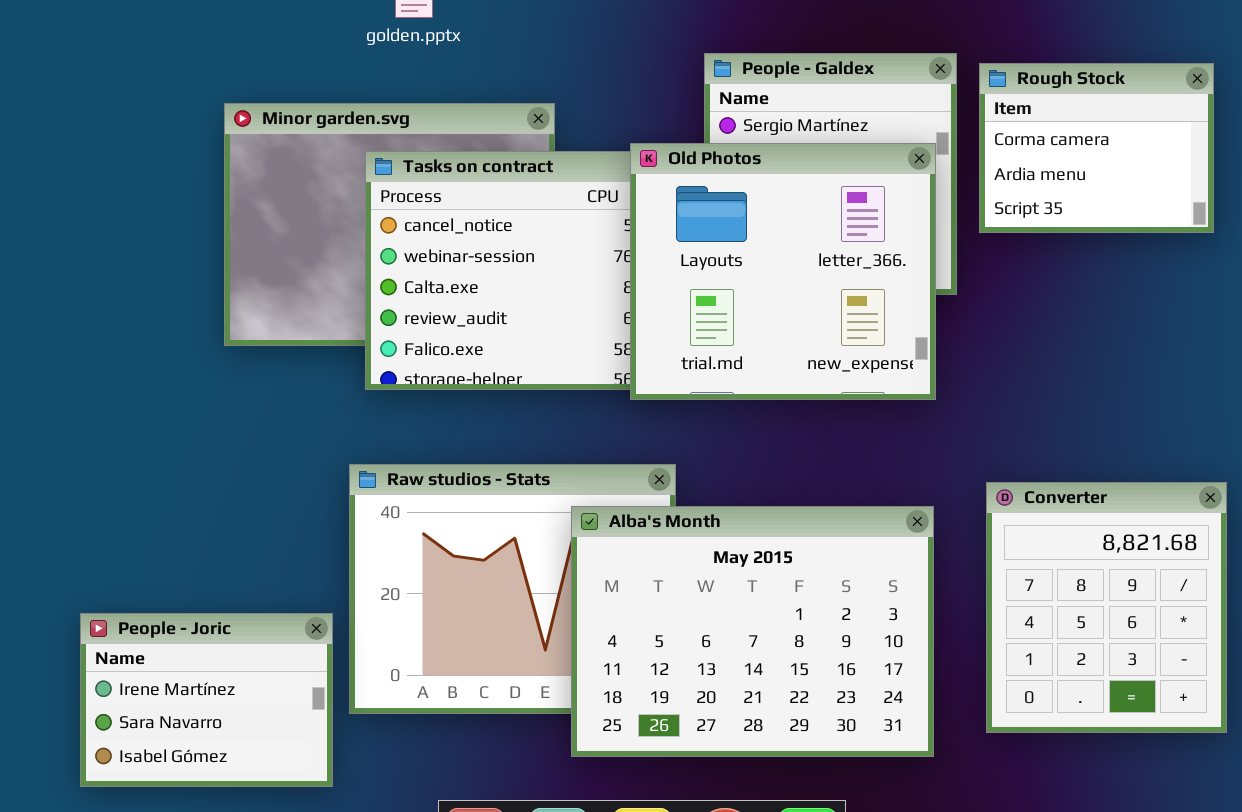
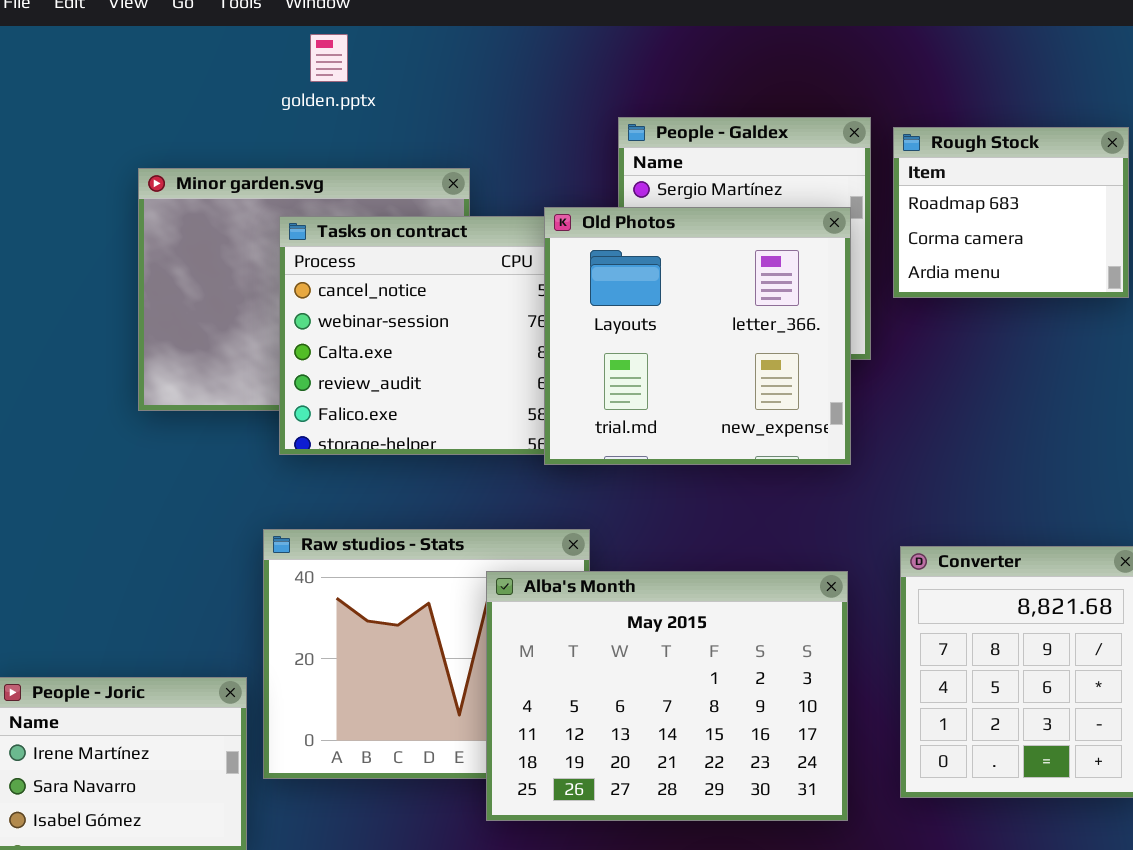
Rough Stock: [979,63,1214,233] -> [893,127,1129,298], scrolled up 1 row

